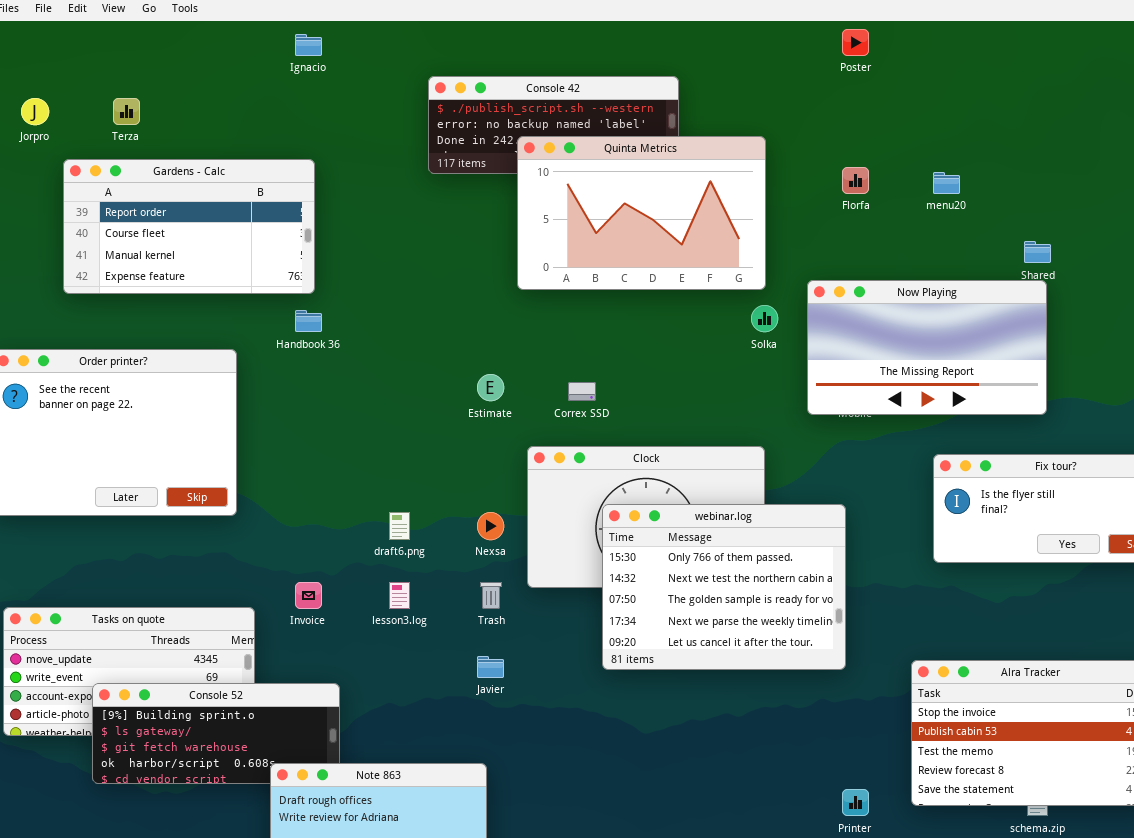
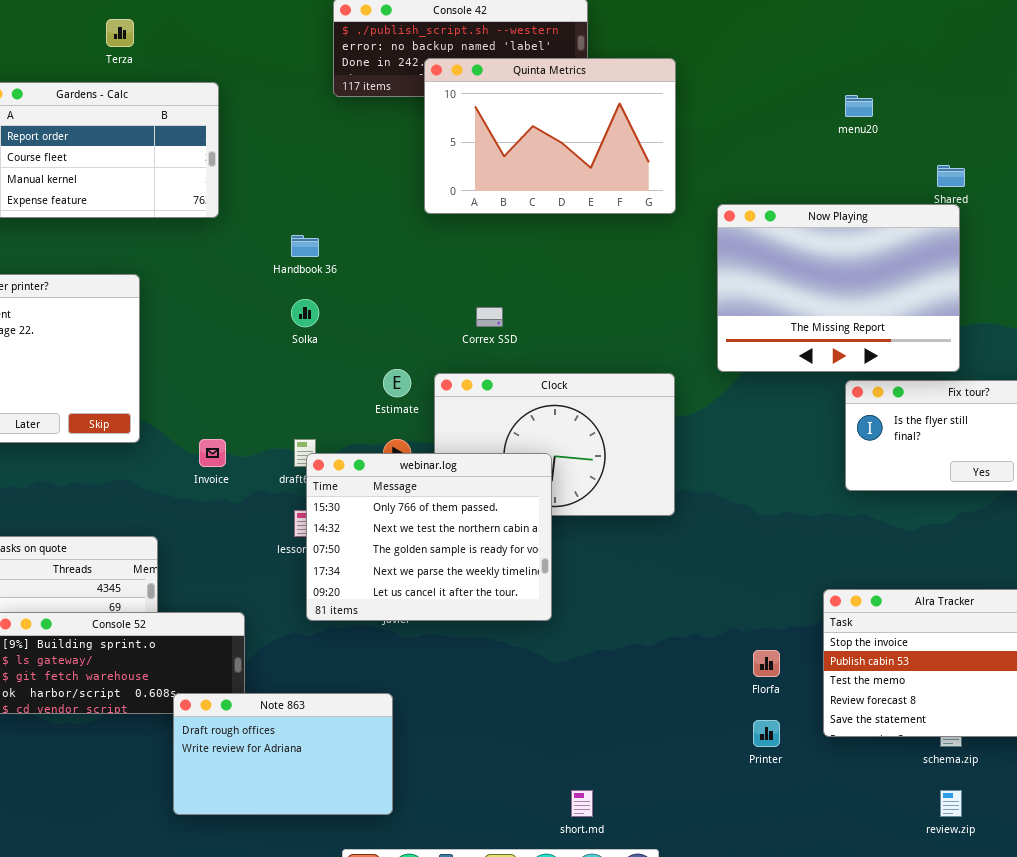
Terza: [113,98,140,125] -> [106,19,134,47], moved
Florfa: [842,167,869,194] -> [753,650,780,677], moved
Now Playing: [807,280,1047,415] -> [717,204,960,372], resized
Solka: [751,305,778,332] -> [291,299,319,327], moved
Handbook 36: [295,310,322,332] -> [291,235,319,257], moved
Estimate: [477,374,504,401] -> [383,369,411,397], moved
webinar.log: [602,504,846,670] -> [306,453,552,621], moved
Invoice: [295,582,322,609] -> [199,439,226,467], moved

